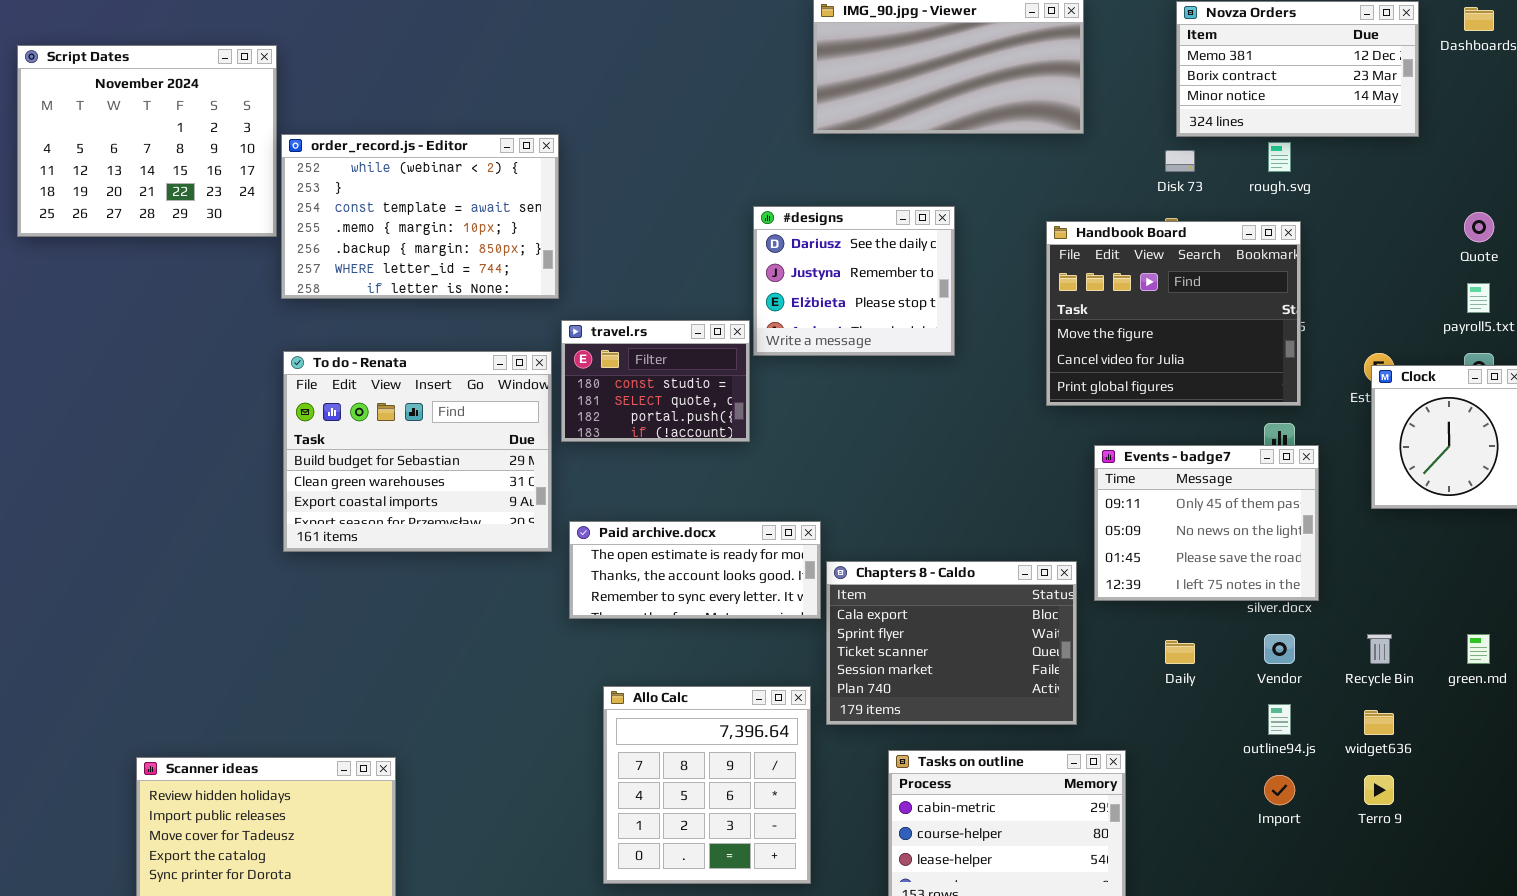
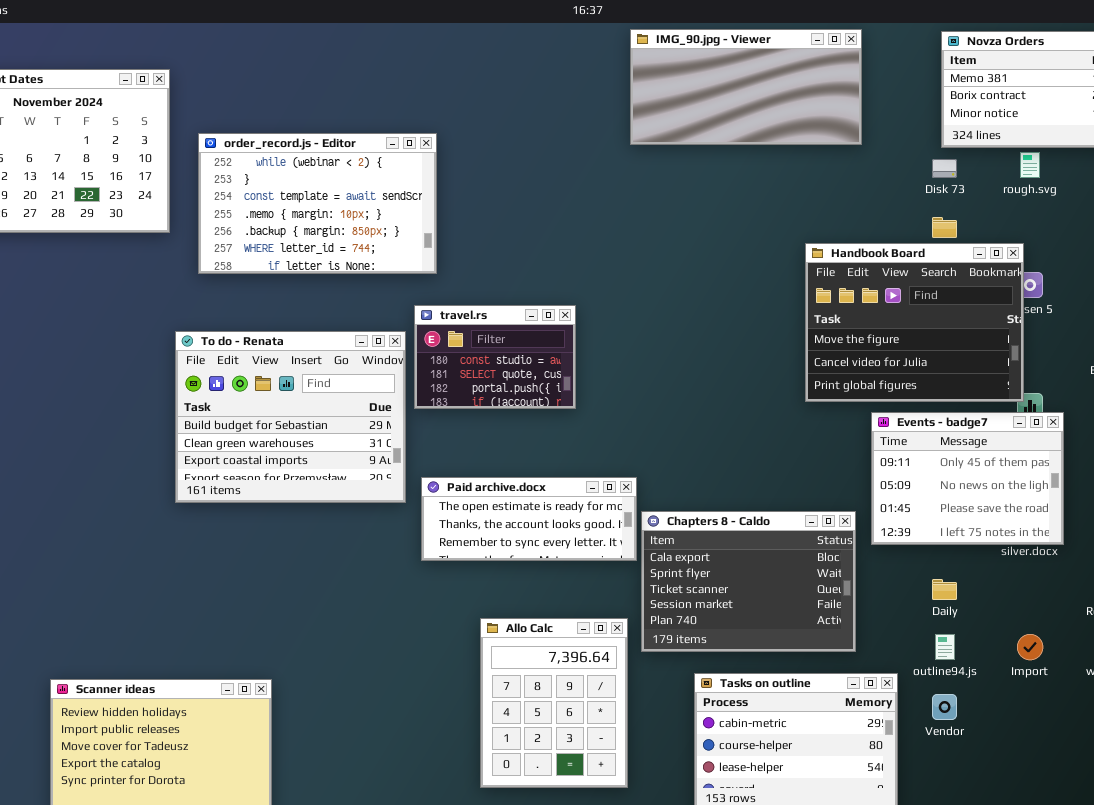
order_record.js - Editor: [281,134,559,299] -> [198,133,437,274], moved
#designs: [753,206,955,356] -> none, closed
Handbook Board: [1046,221,1301,406] -> [805,243,1024,402], moved
Vendor: [1264,634,1295,664] -> [932,694,957,720], moved
Allo Calc: [603,686,811,884] -> [480,618,628,788], resized
outline94.js: [1268,704,1291,735] -> [935,634,955,660], moved
Import: [1264,775,1295,805] -> [1017,634,1043,660], moved

